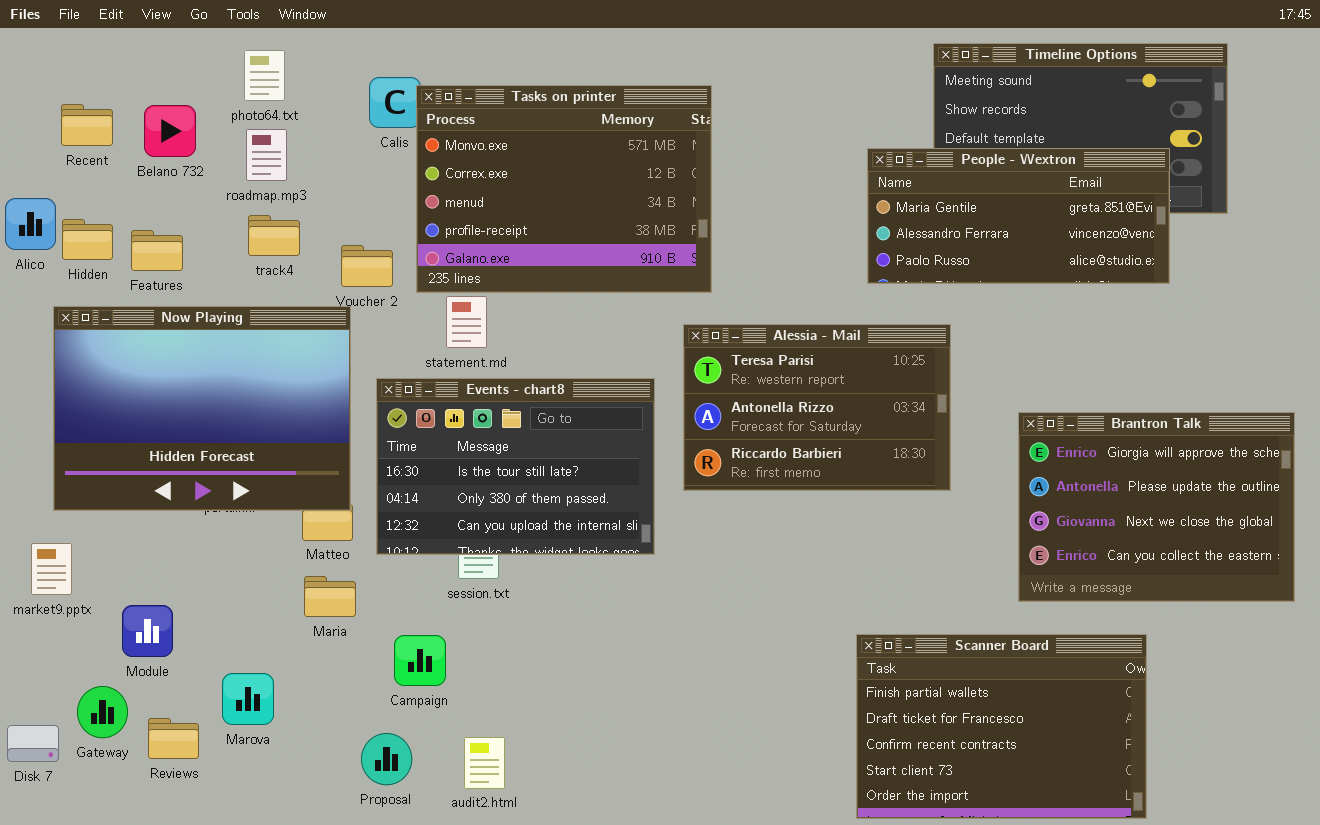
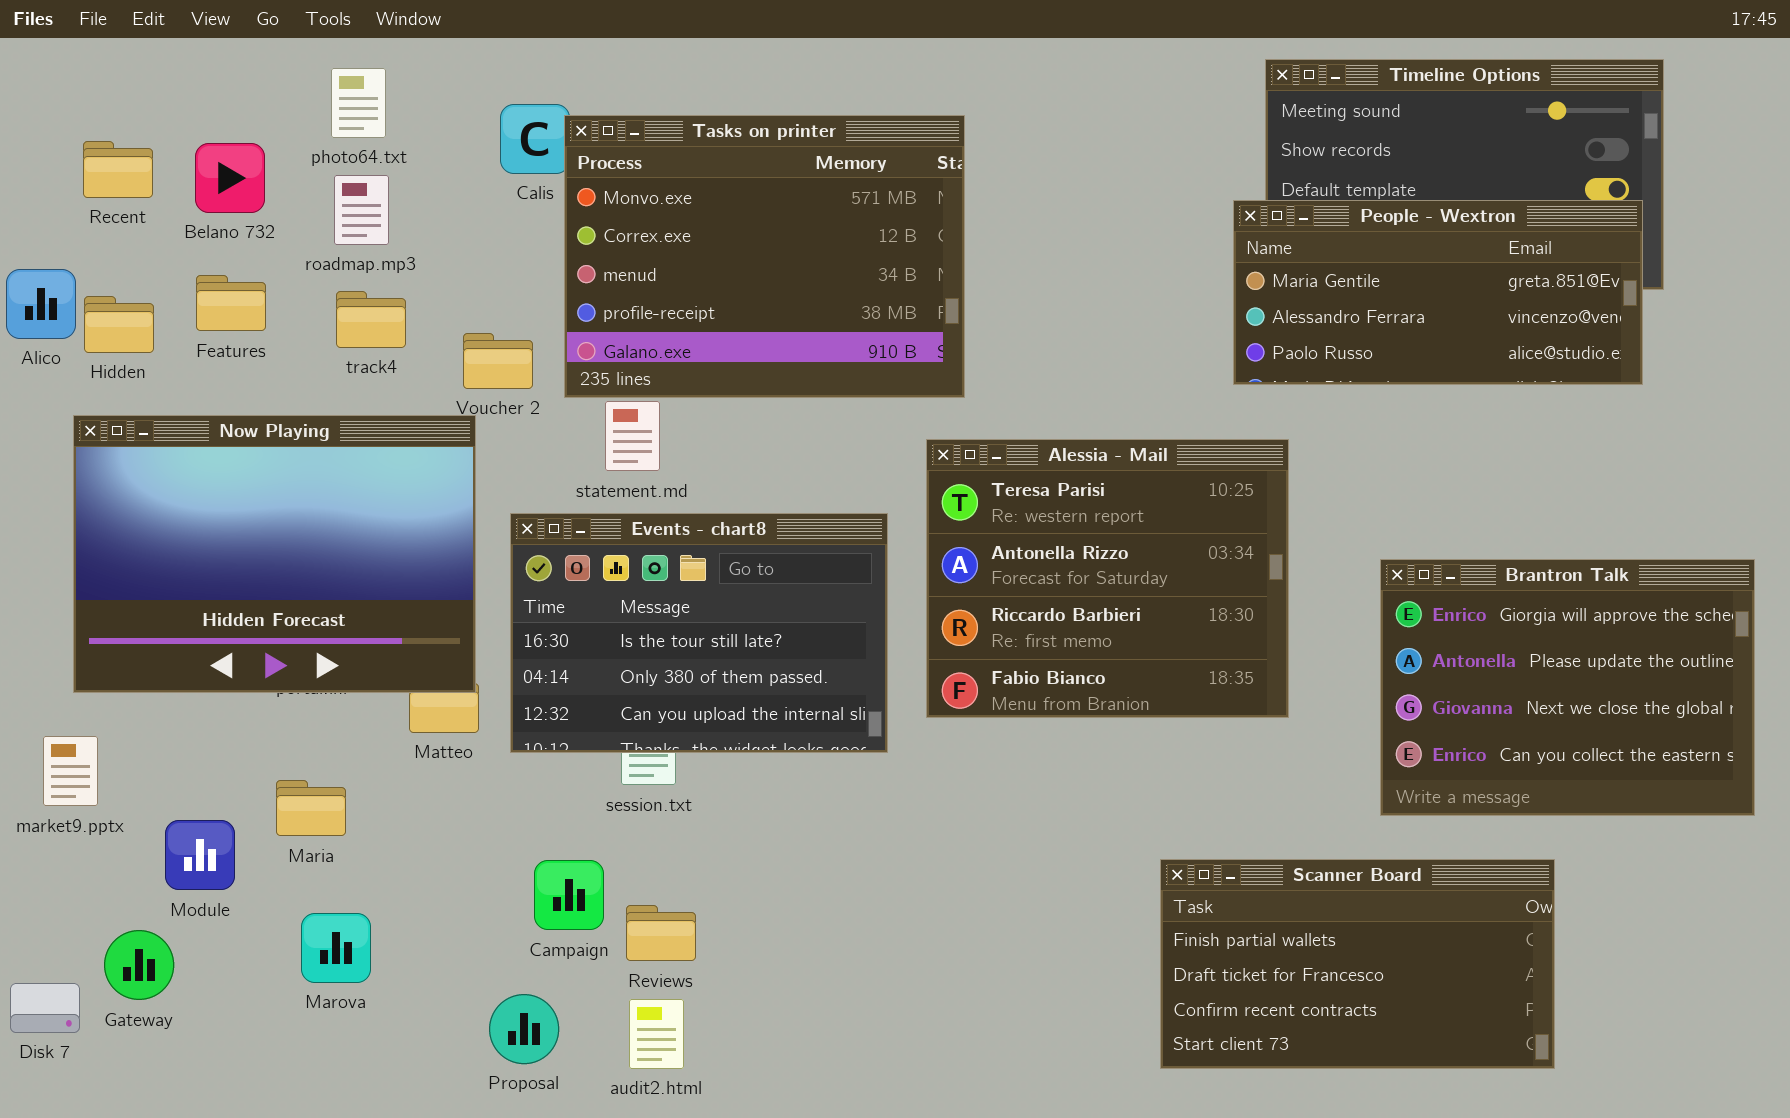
People - Wextron: [867,148,1170,284] -> [1233,200,1643,385], moved
Features: [131,230,183,271] -> [196,275,266,331], moved
Alessia - Mail: [683,324,951,491] -> [926,439,1289,718], resized
Maria: [304,576,356,617] -> [276,780,346,836], moved
Scanner Board: [856,634,1147,819] -> [1160,859,1555,1069], resized
Reviews: [148,718,199,759] -> [626,905,696,961], moved

